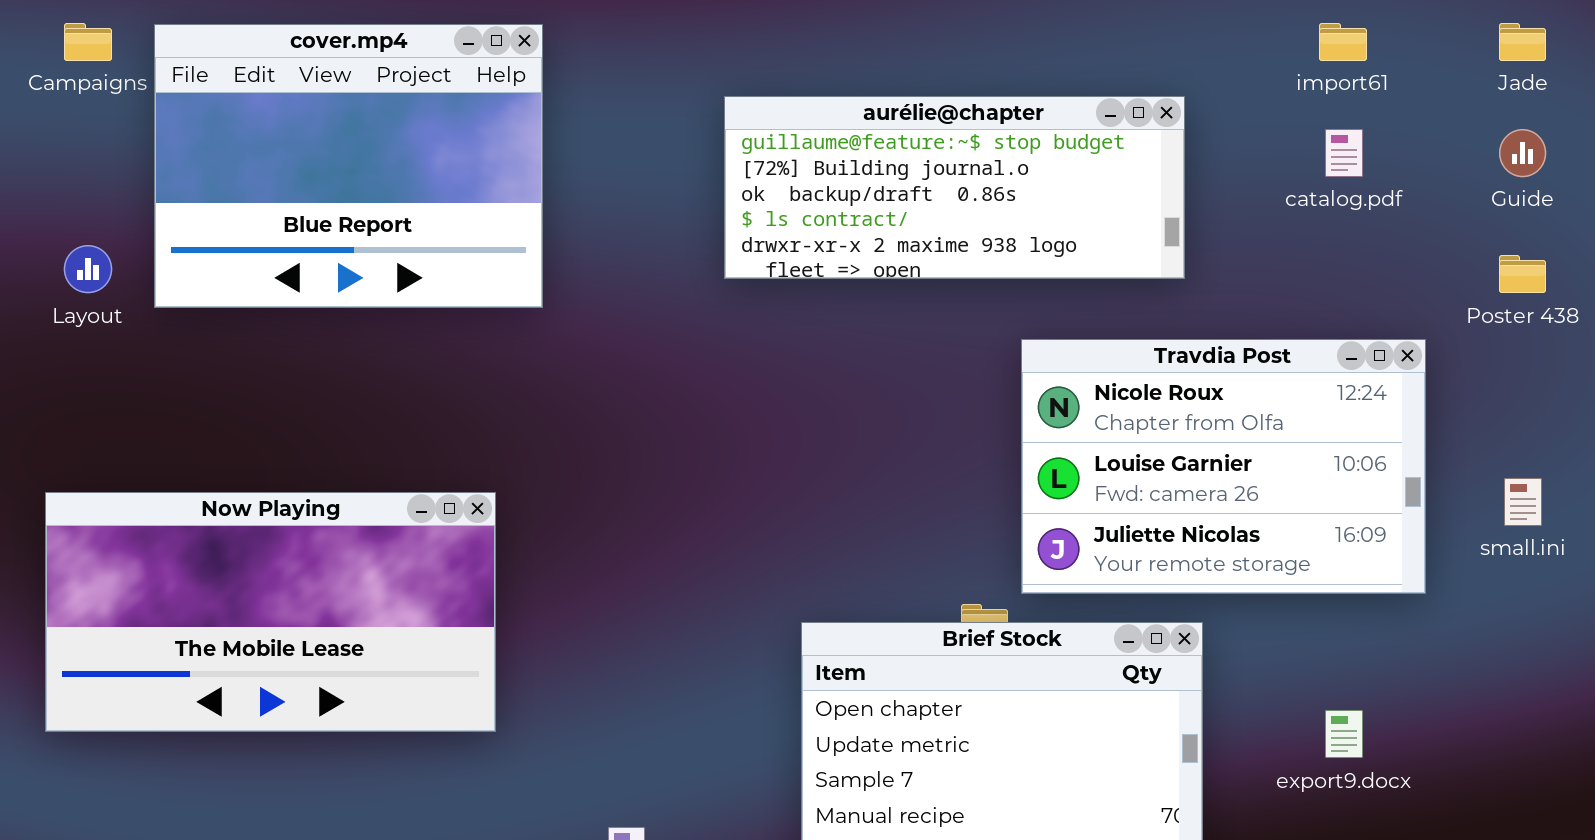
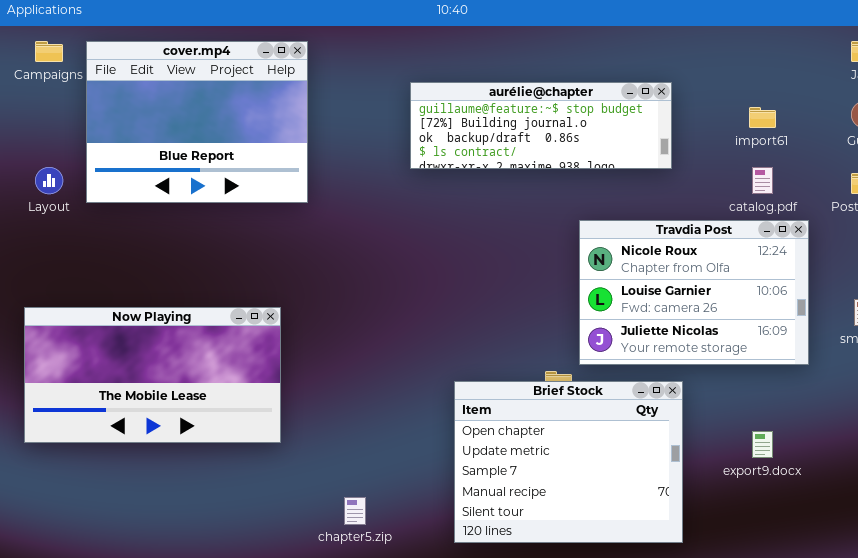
import61: [1319,23,1367,61] -> [749,107,776,128], moved
aurélie@chapter: [724,96,1185,279] -> [410,82,672,169], resized
catalog.pdf: [1325,129,1363,177] -> [752,167,773,194], moved

